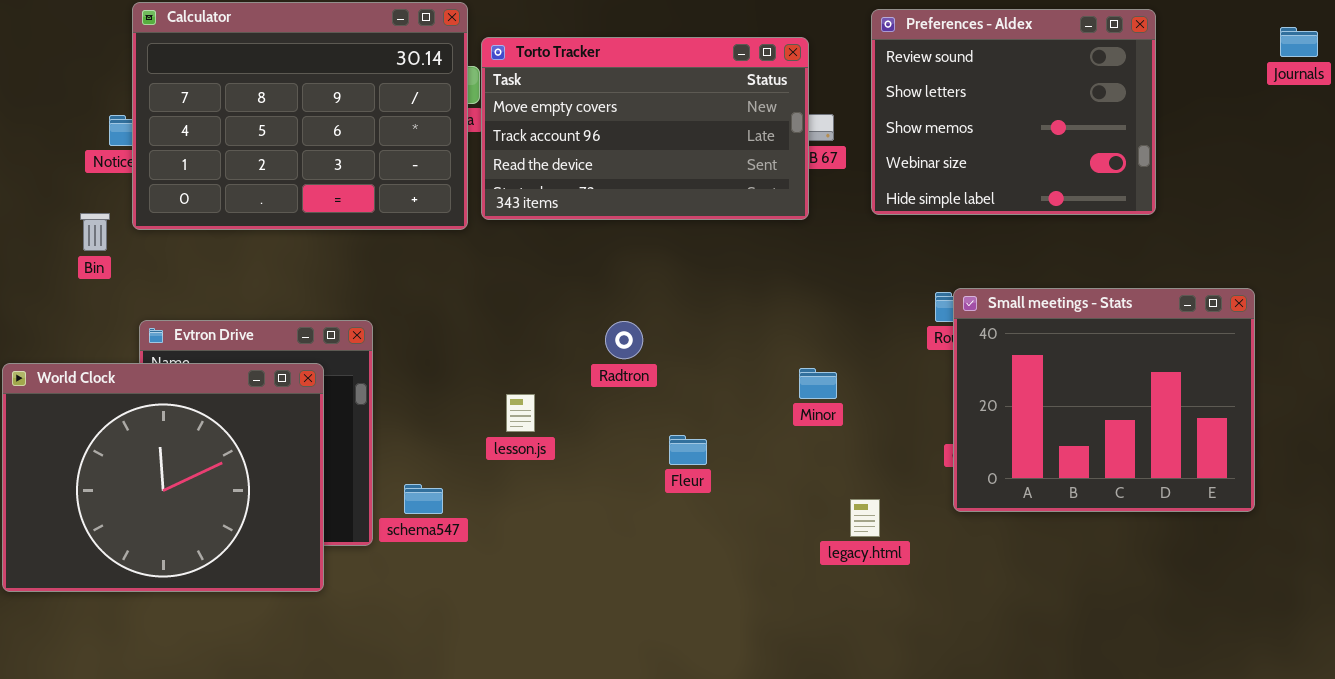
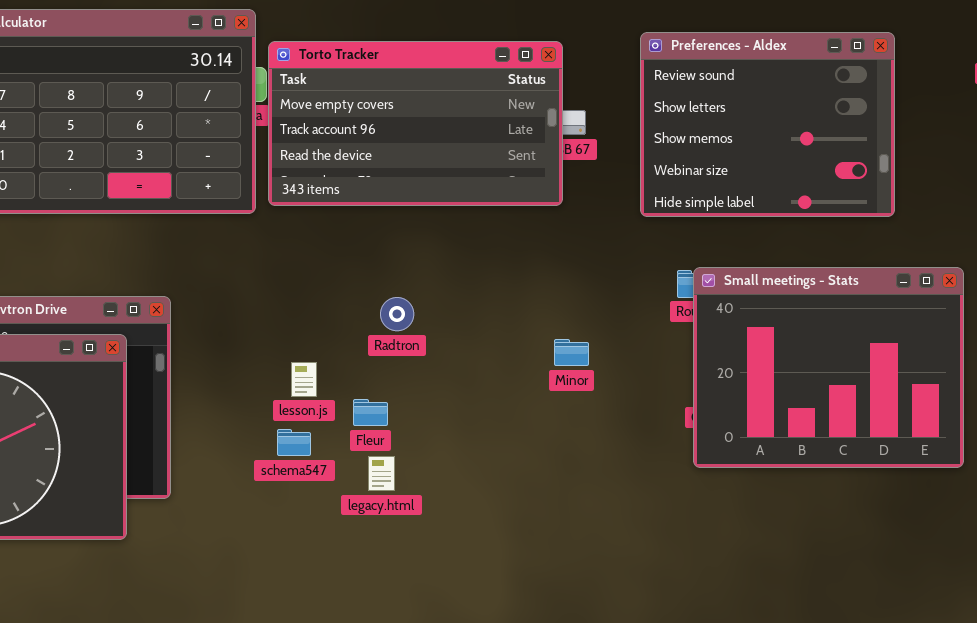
Preferences - Aldex: [871,9,1156,215] -> [640,32,895,217], moved
Fleur: [669,435,707,465] -> [353,399,388,426], moved
schema547: [404,484,443,514] -> [277,429,311,456], moved
legacy.html: [850,499,880,537] -> [368,456,395,491], moved

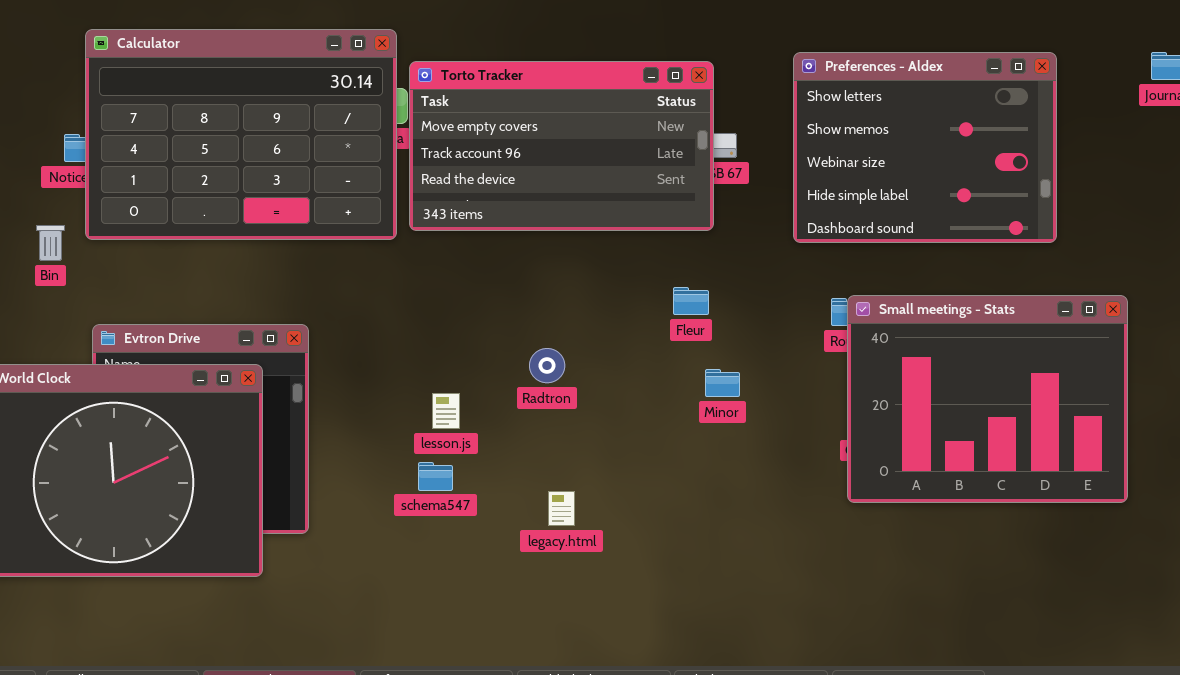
Preferences - Aldex: [640,32,895,217] -> [793,52,1057,243], scrolled down 1 row
Radtron: [380,297,414,331] -> [529,348,565,383], moved
Fleur: [353,399,388,426] -> [673,287,709,315], moved
legacy.html: [368,456,395,491] -> [548,491,575,526], moved

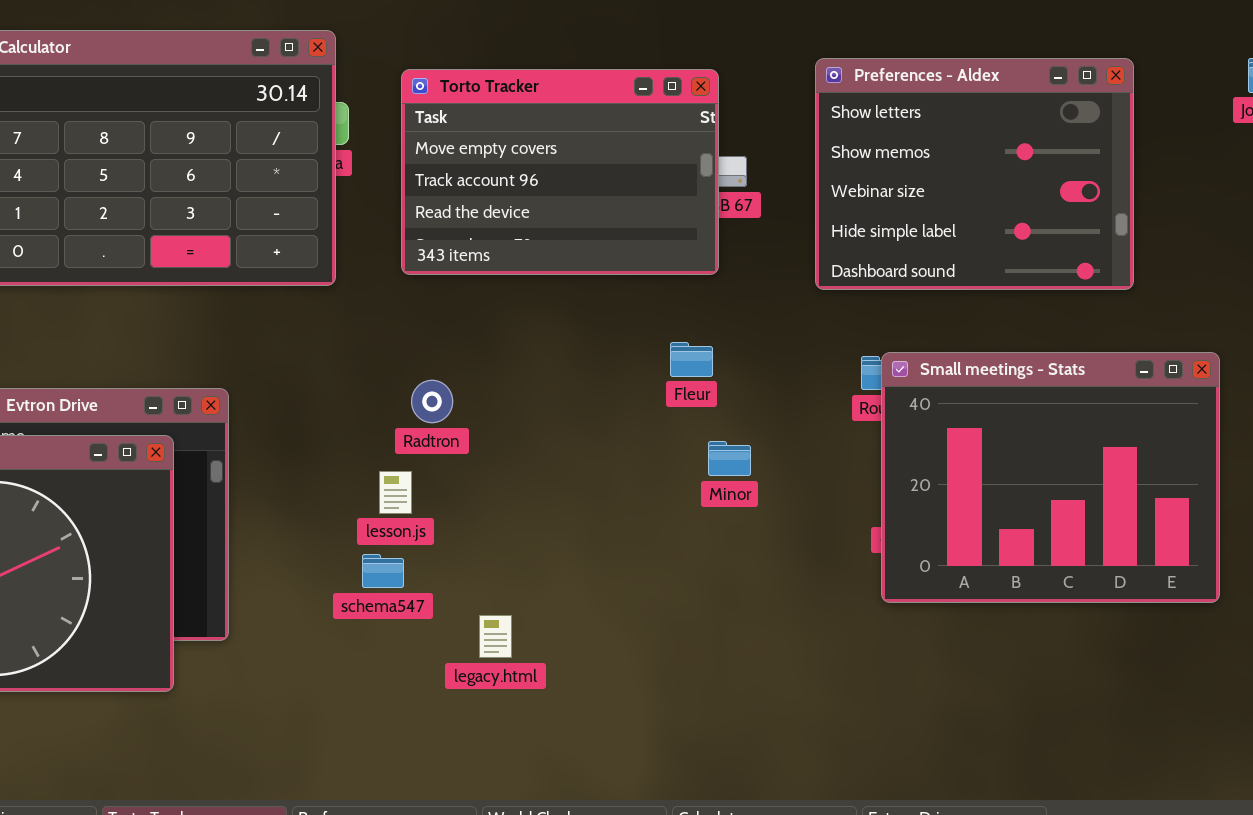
Torto Tracker: [409,61,714,231] -> [401,69,719,275], resized
Radtron: [529,348,565,383] -> [411,380,453,423], moved
legacy.html: [548,491,575,526] -> [479,615,512,658], moved

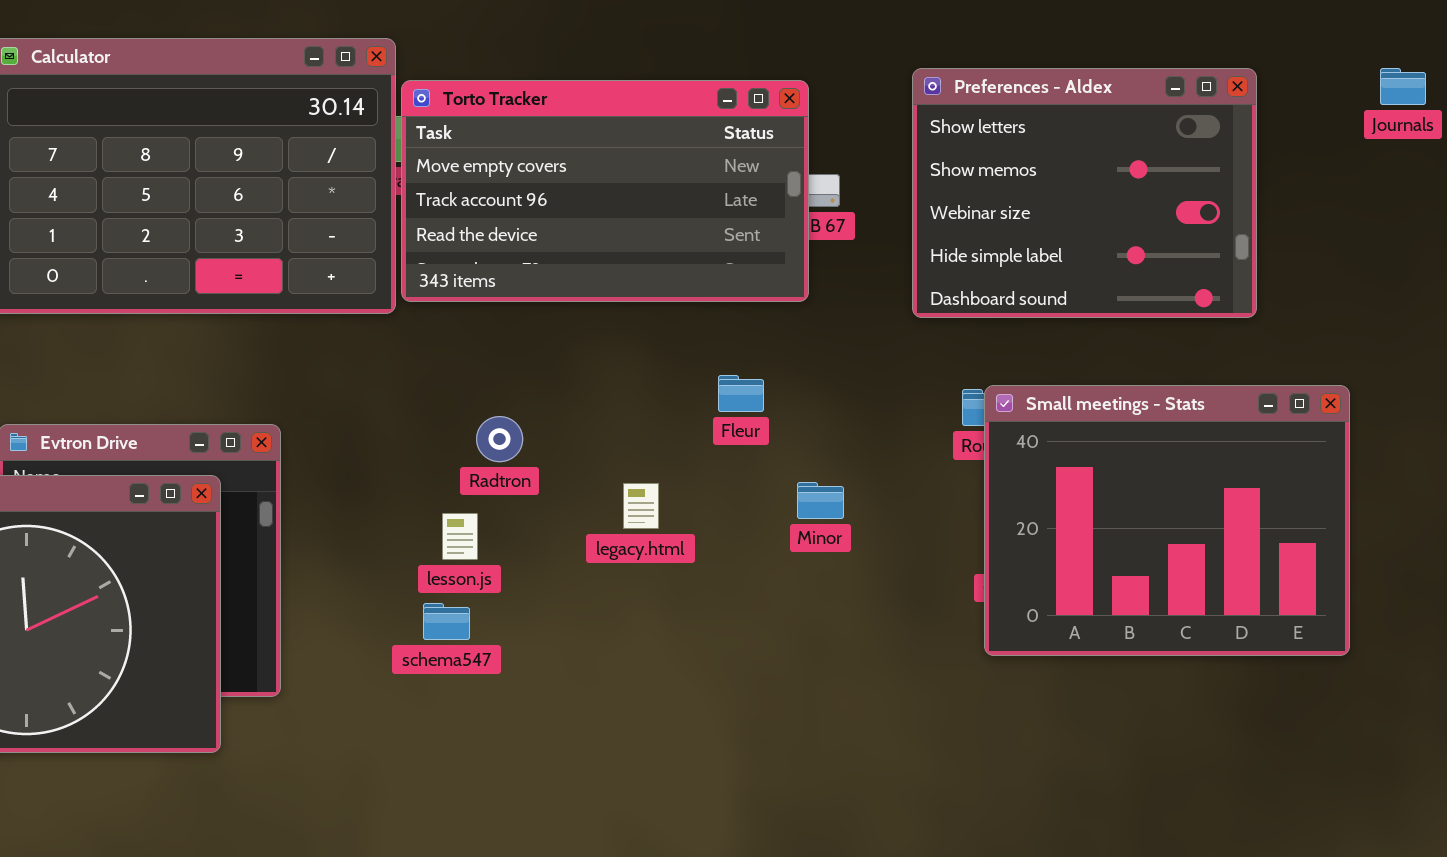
Torto Tracker: [401,69,719,275] -> [401,80,809,302], resized
Fleur: [670,342,713,377] -> [718,375,764,412], moved
legacy.html: [479,615,512,658] -> [623,483,659,529], moved

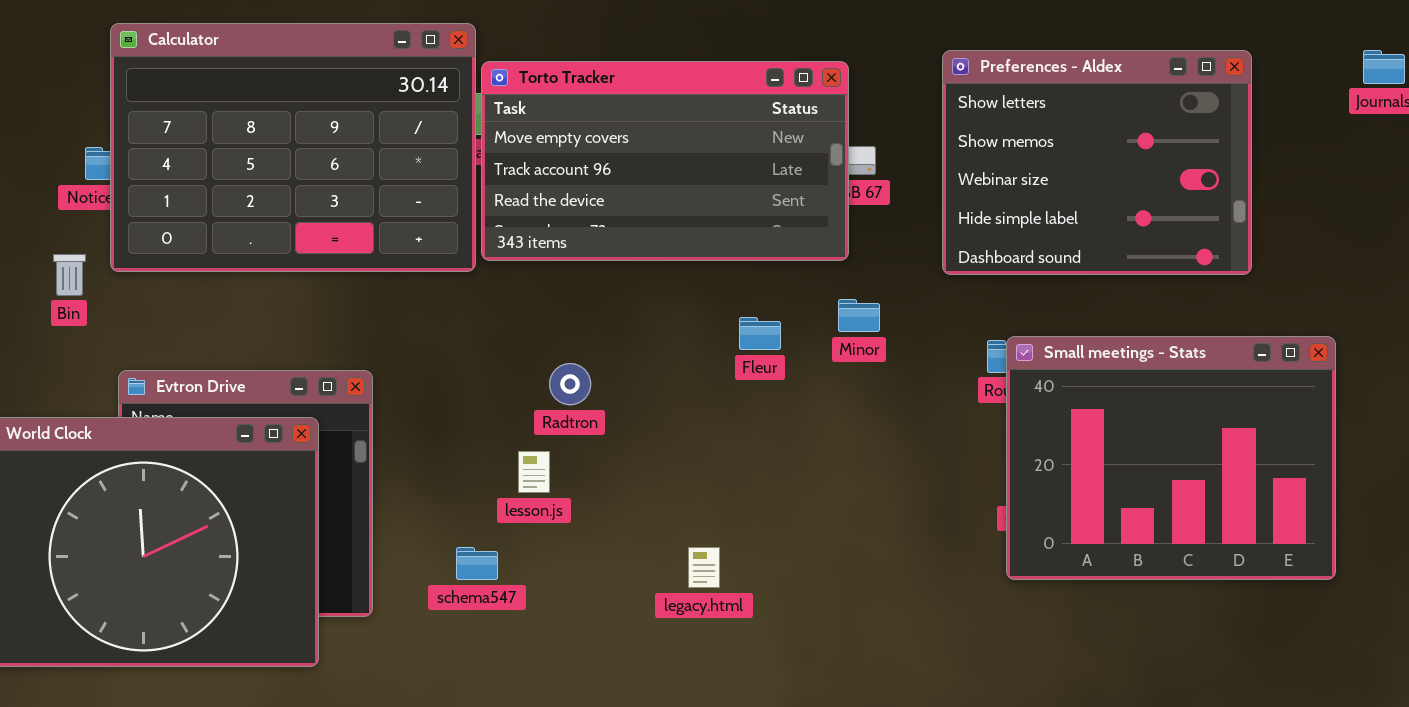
Fleur: [718,375,764,412] -> [739,317,781,350], moved
Minor: [797,482,844,519] -> [838,299,880,332], moved
legacy.html: [623,483,659,529] -> [688,547,720,588], moved
schema547: [423,603,470,640] -> [456,547,498,580], moved

